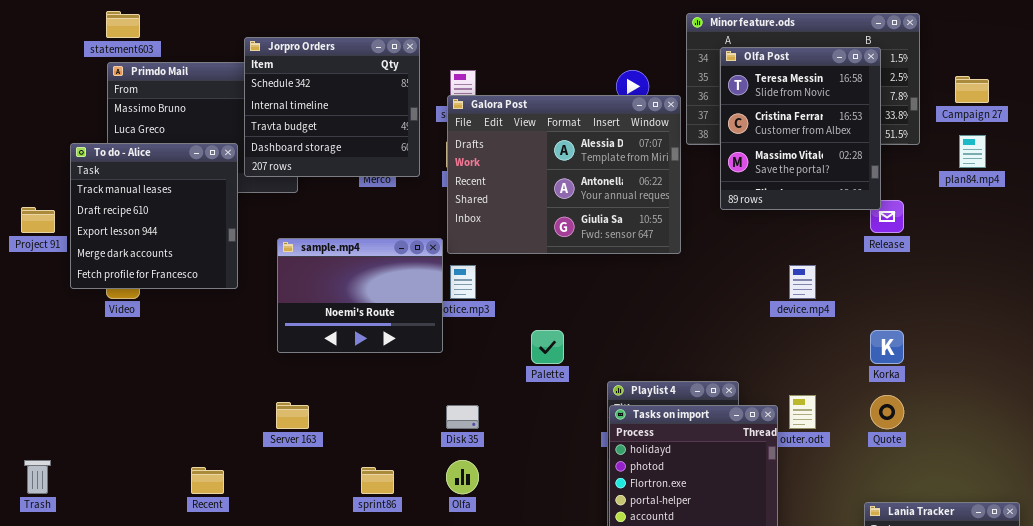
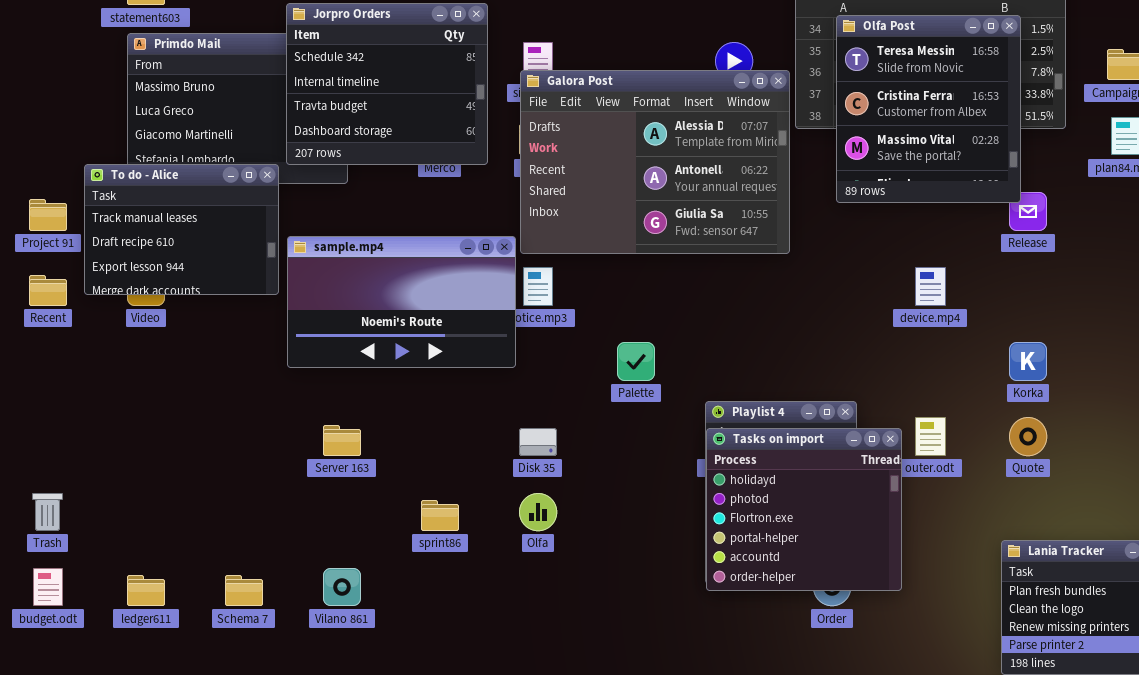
To do - Alice: [70,143,238,289] -> [84,164,279,295], resized
sample.mp4: [277,238,443,353] -> [287,236,516,368], resized
Recent: [191,467,224,494] -> [29,275,67,306], moved

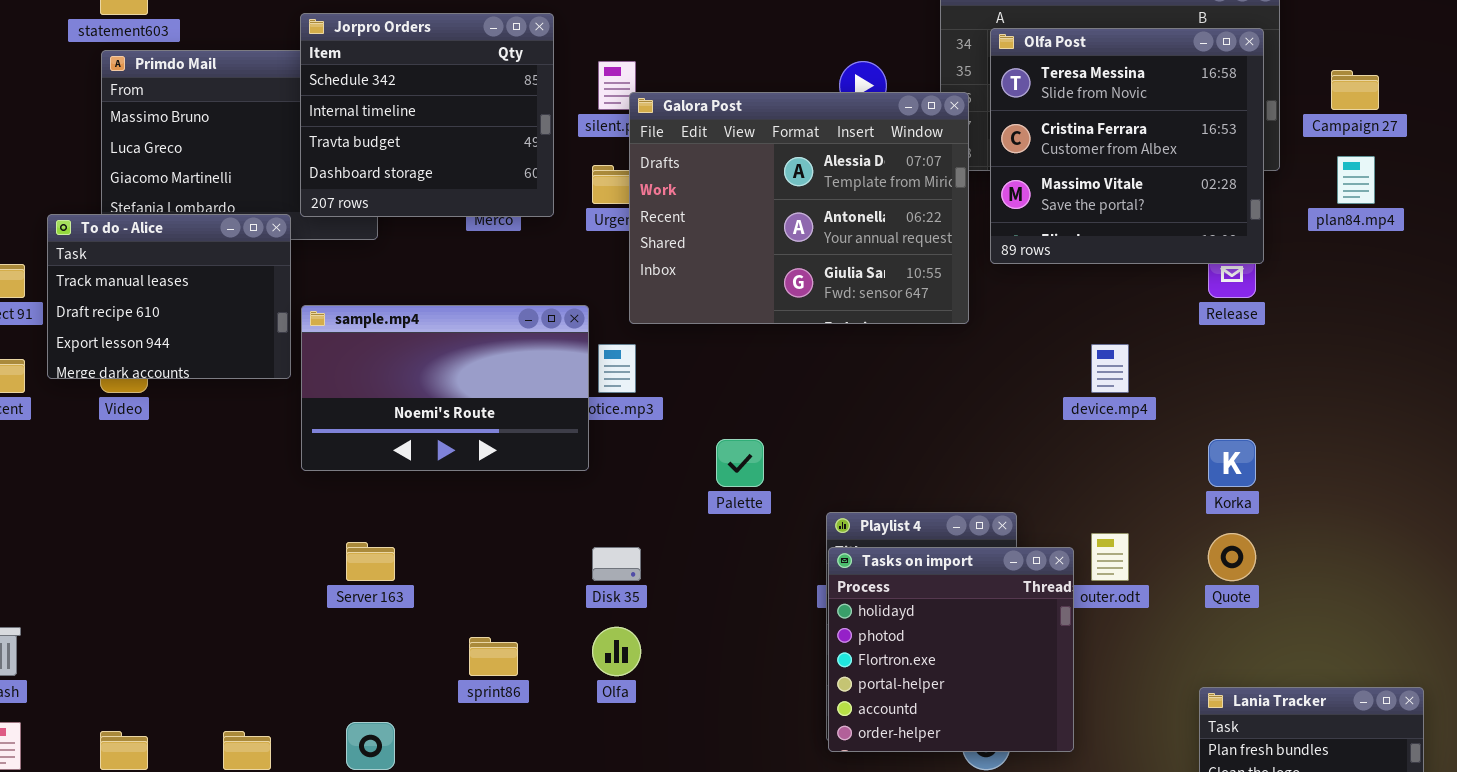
Olfa Post: [836,15,1021,203] -> [990,28,1264,264], resized
Galora Post: [520,70,790,254] -> [629,92,969,324], moved

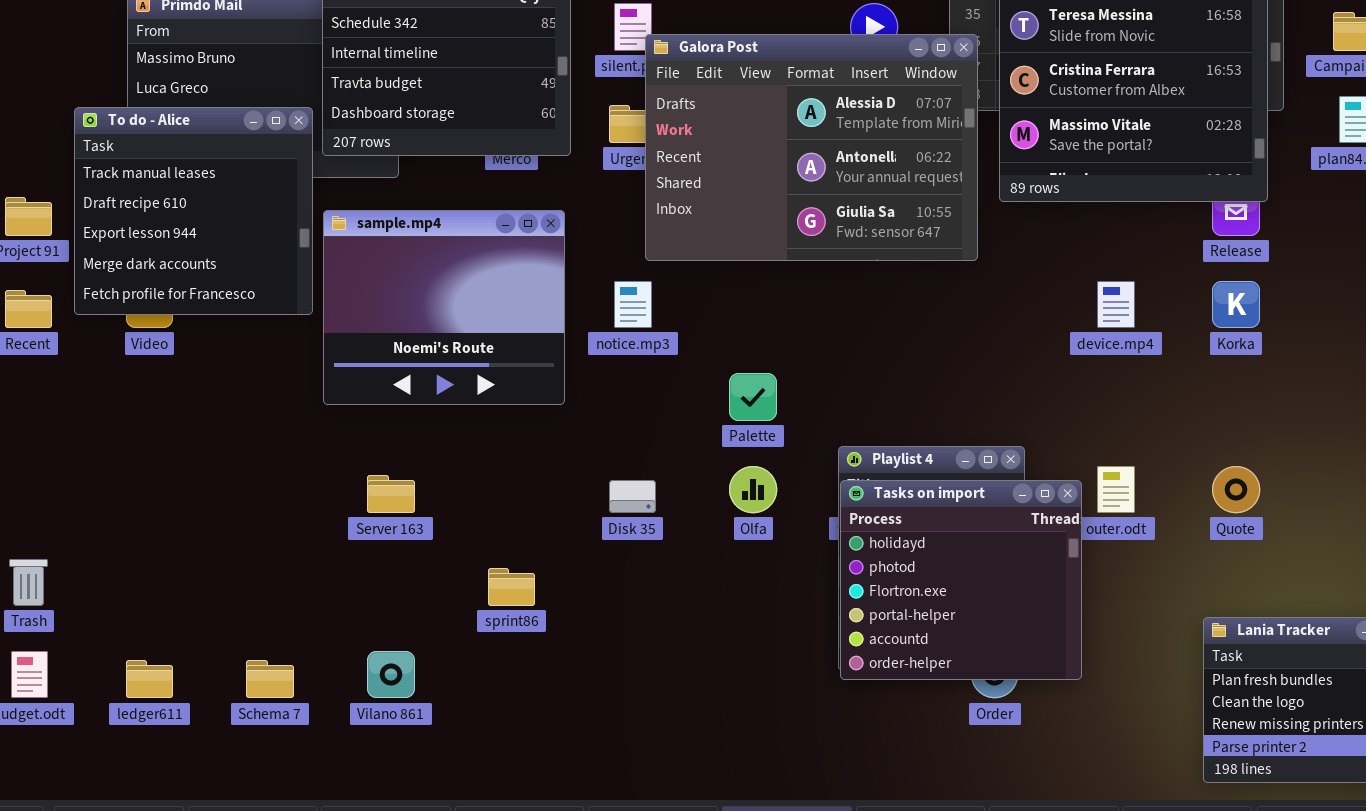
To do - Alice: [47,214,291,379] -> [74,107,313,315], resized
sample.mp4: [301,305,589,471] -> [323,210,565,405], resized
Korka: [1208,439,1256,487] -> [1212,281,1260,328], moved
Olfa: [592,627,641,676] -> [729,466,777,513], moved

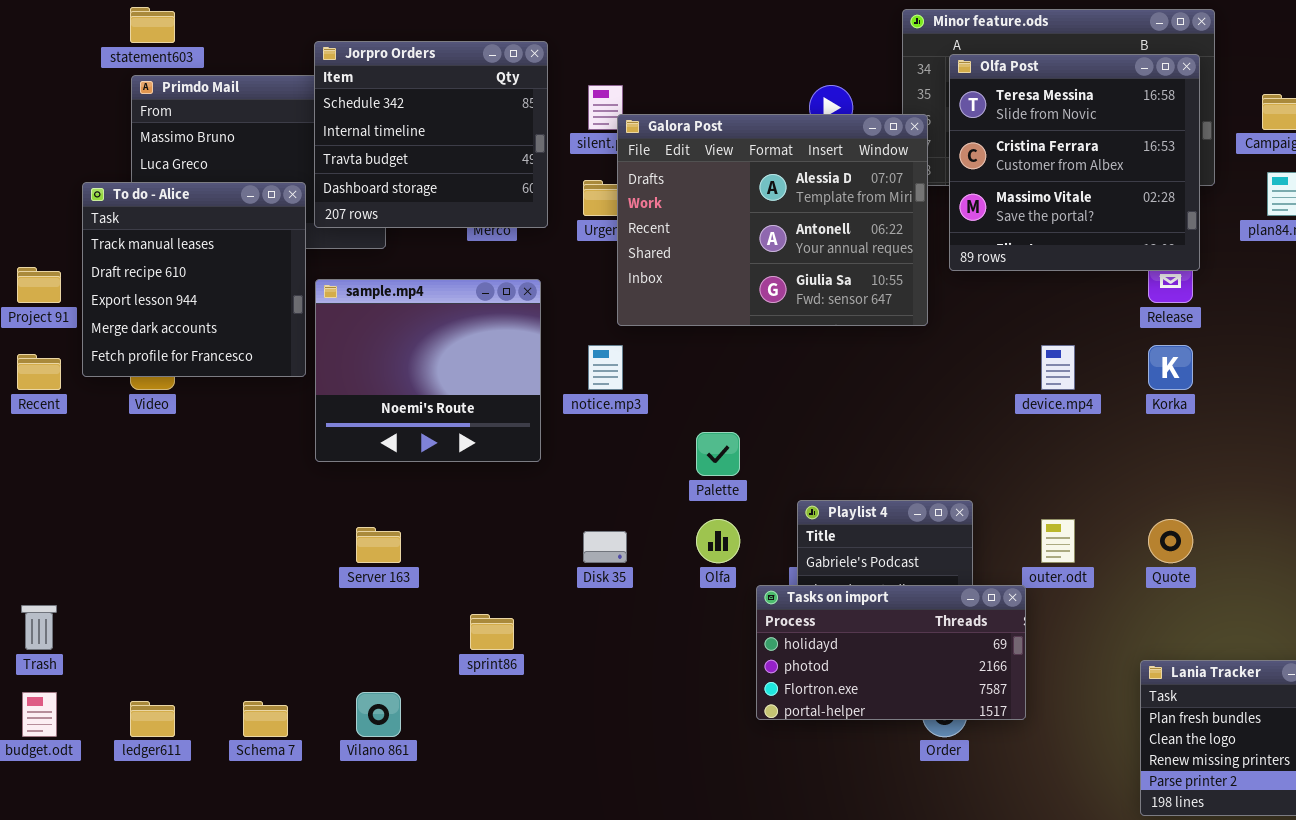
Tasks on import: [840,480,1082,680] -> [756,585,1026,720], resized

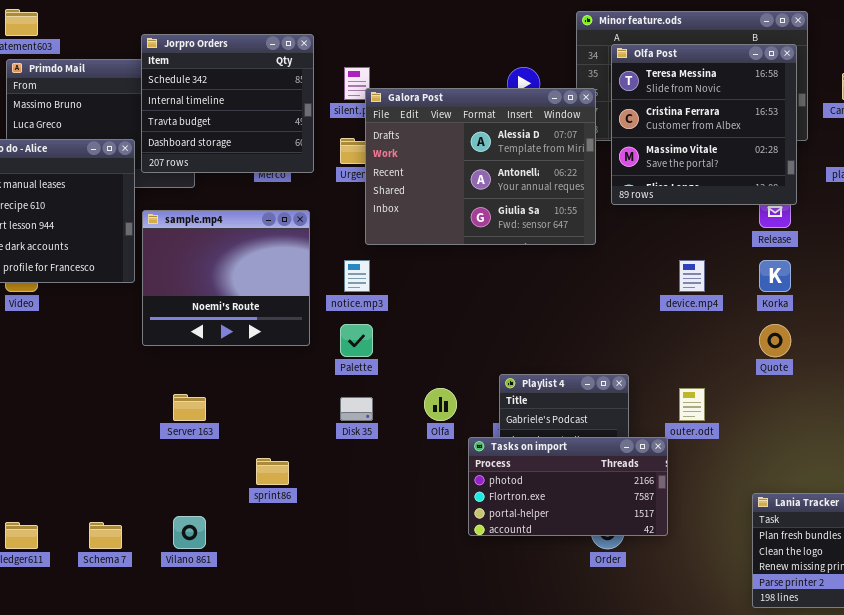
Palette: [696,432,740,476] -> [340,324,373,357], moved
Quote: [1148,519,1193,563] -> [759,324,791,357], moved
Tasks on import: [756,585,1026,720] -> [468,437,668,536], scrolled down 1 row

